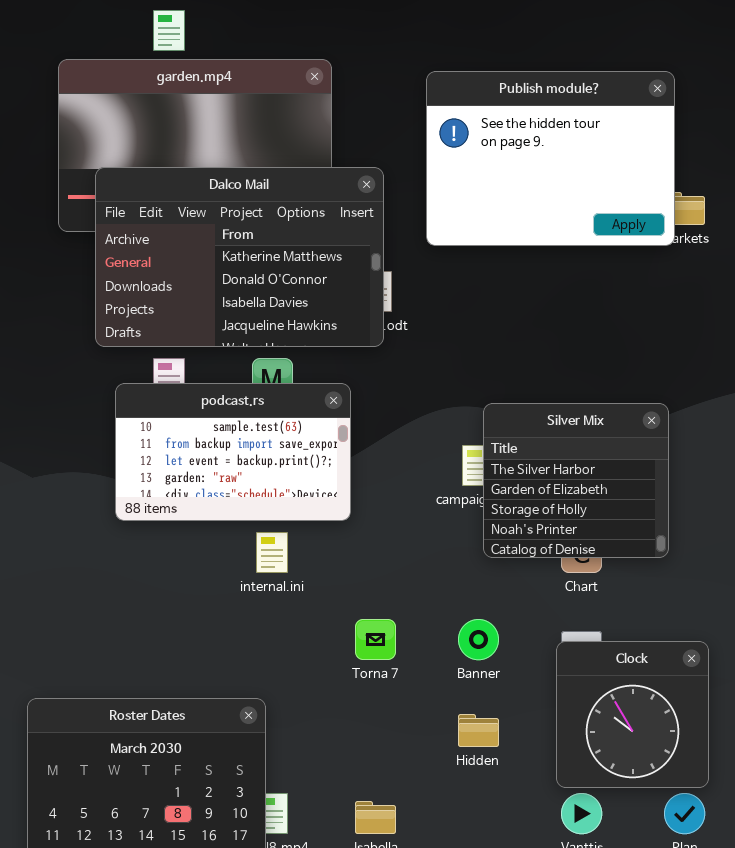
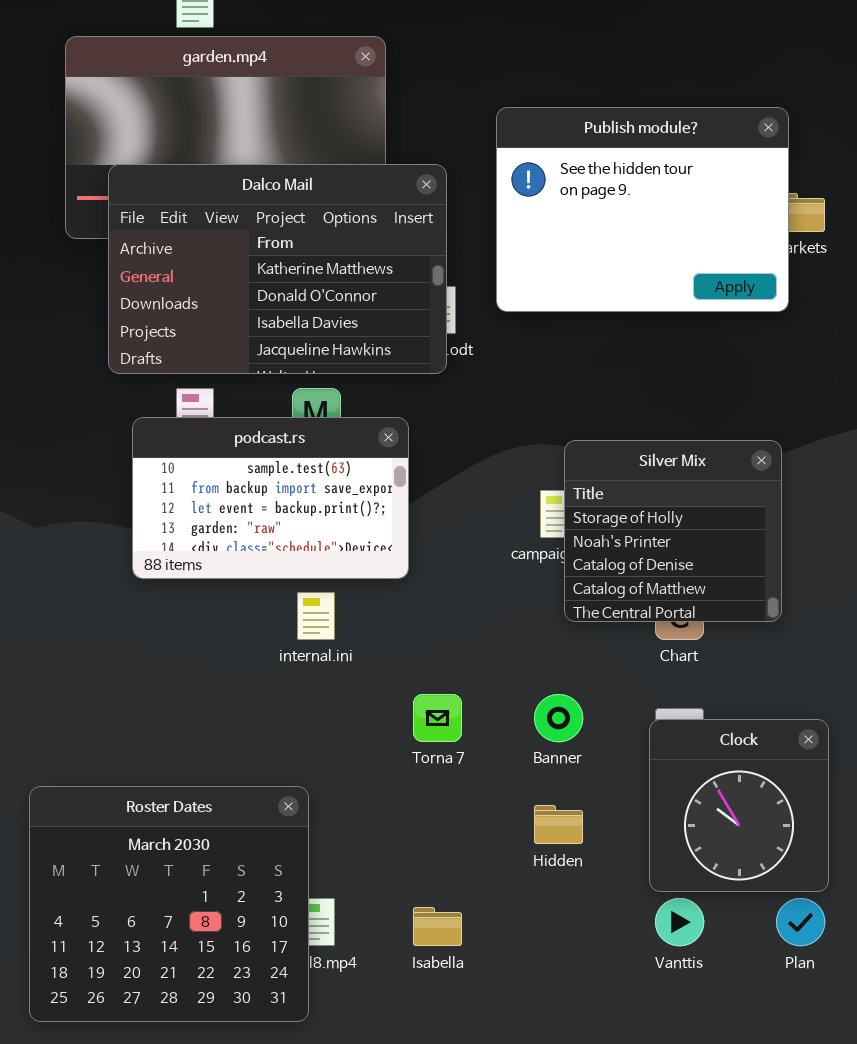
Publish module?: [426,71,675,246] -> [496,107,789,312], moved
Silver Mix: [483,403,669,558] -> [564,440,782,622], scrolled down 2 rows

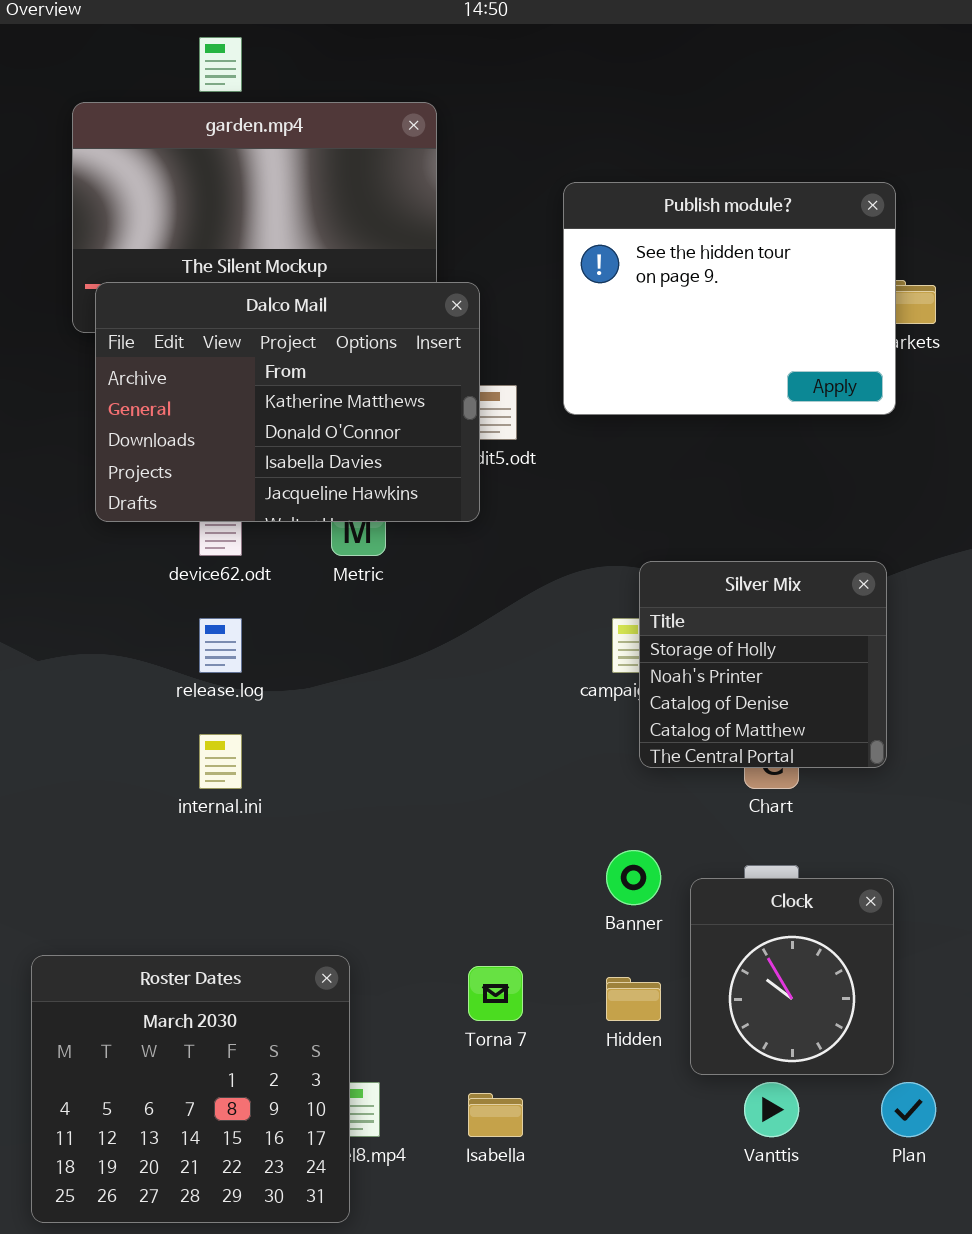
Dalco Mail: [108,164,447,374] -> [95,282,480,522], moved
podcast.rs: [132,417,409,579] -> none, closed
internal.ini: [297,592,335,640] -> [199,734,242,789], moved
Torna 7: [413,694,462,742] -> [468,966,523,1021], moved
Clock: [649,719,829,892] -> [690,878,894,1075], moved

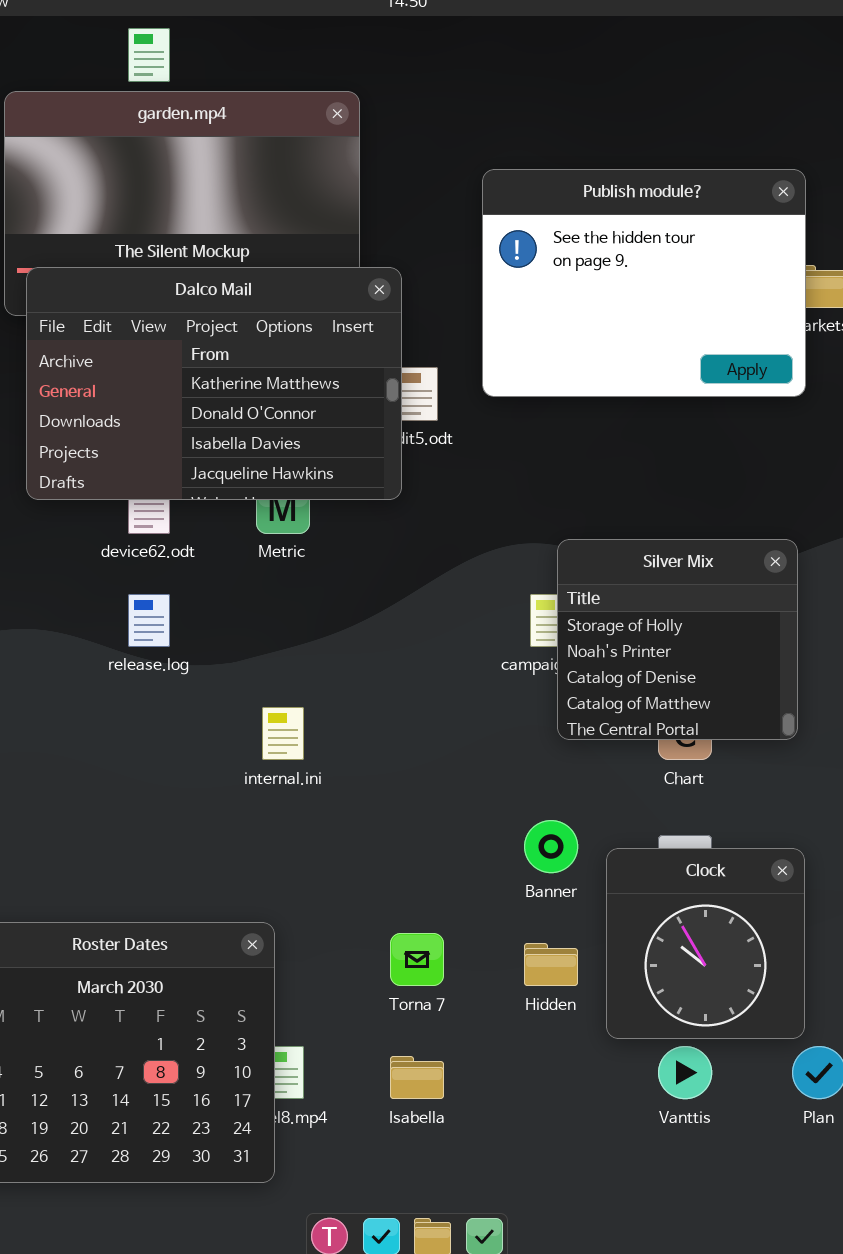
internal.ini: [199,734,242,789] -> [262,707,304,760], moved

